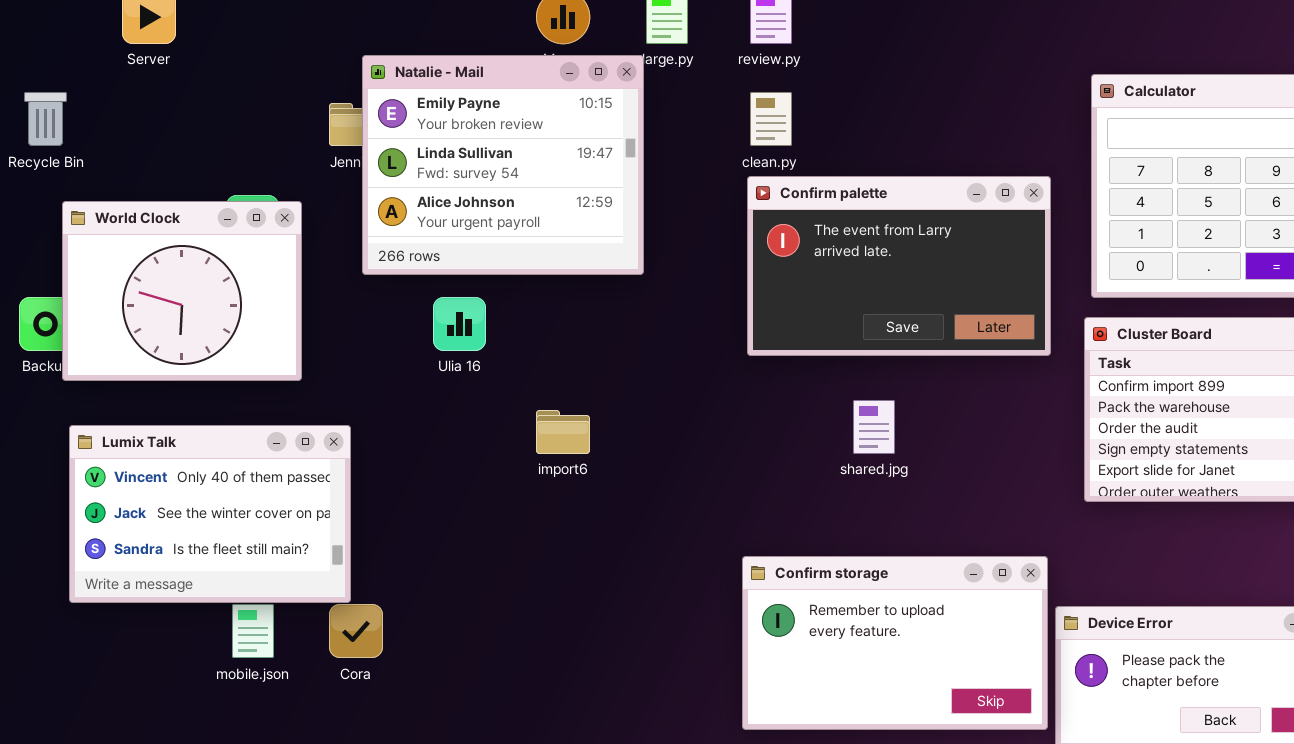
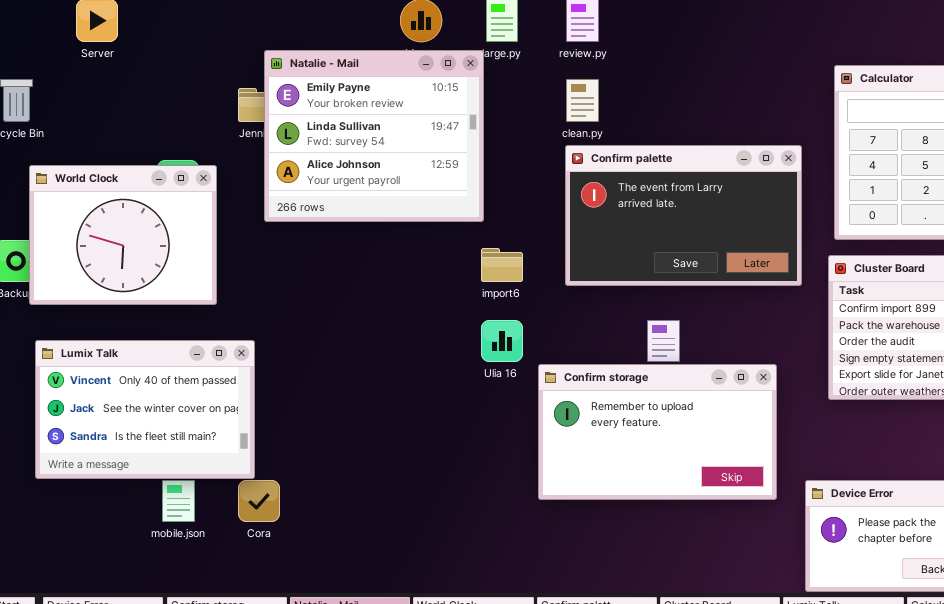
Ulia 16: [433,297,486,351] -> [481,320,523,362], moved
import6: [536,410,590,454] -> [481,248,523,282], moved
Confirm storage: [742,556,1048,730] -> [538,364,777,500], moved

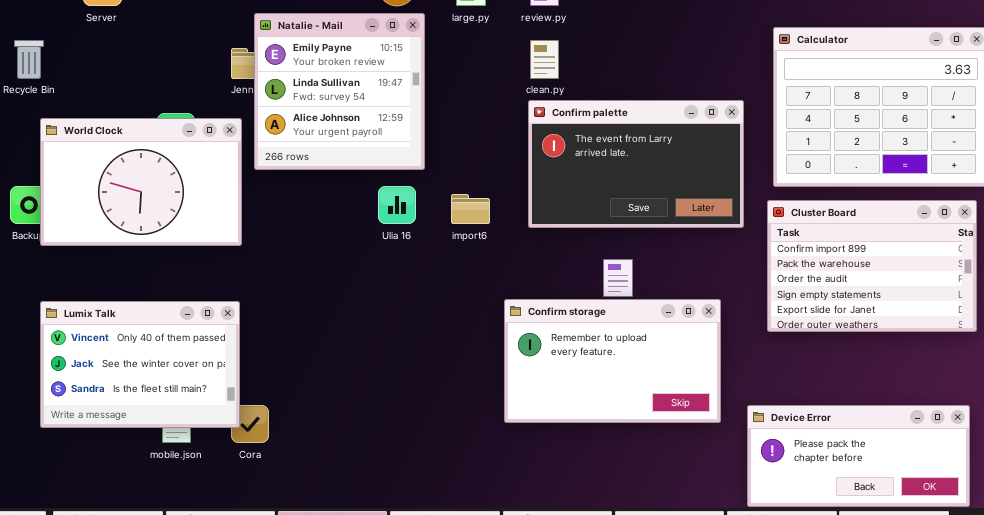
Natalie - Mail: [264,50,484,222] -> [254,13,425,170], resized
World Clock: [29,165,217,305] -> [40,118,242,246], resized
Ulia 16: [481,320,523,362] -> [378,186,416,224], moved
Lumix Talk: [35,340,255,479] -> [40,301,240,428], moved

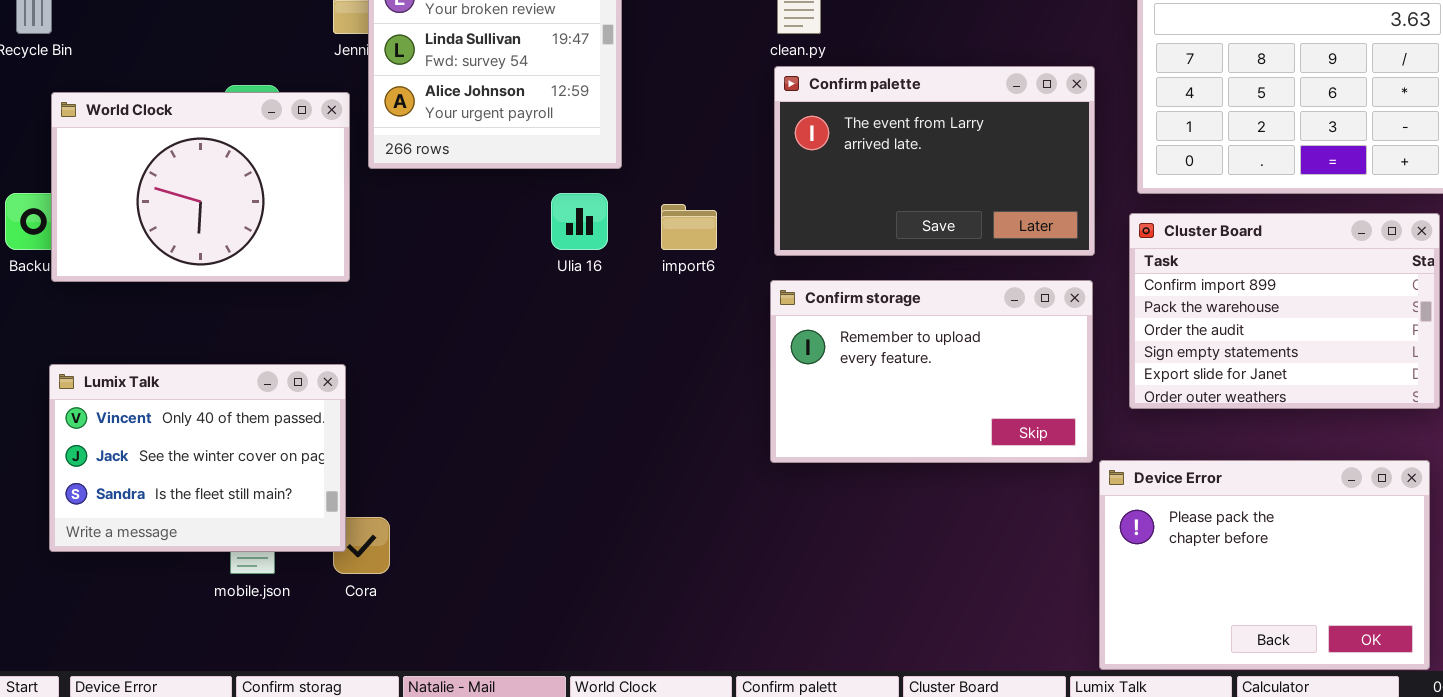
Confirm storage: [504,299,721,423] -> [770,280,1093,463], moved
Device Error: [747,405,970,507] -> [1099,460,1430,670], resized

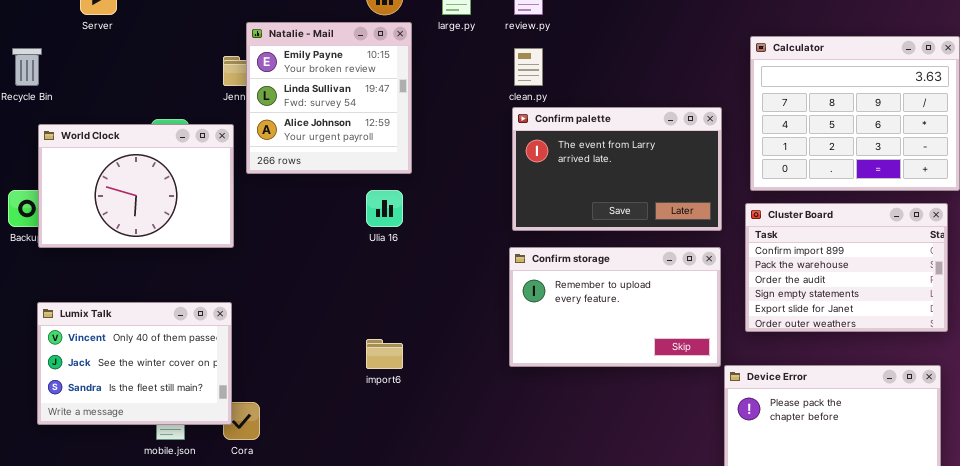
import6: [661,204,717,250] -> [366,339,403,369], moved

